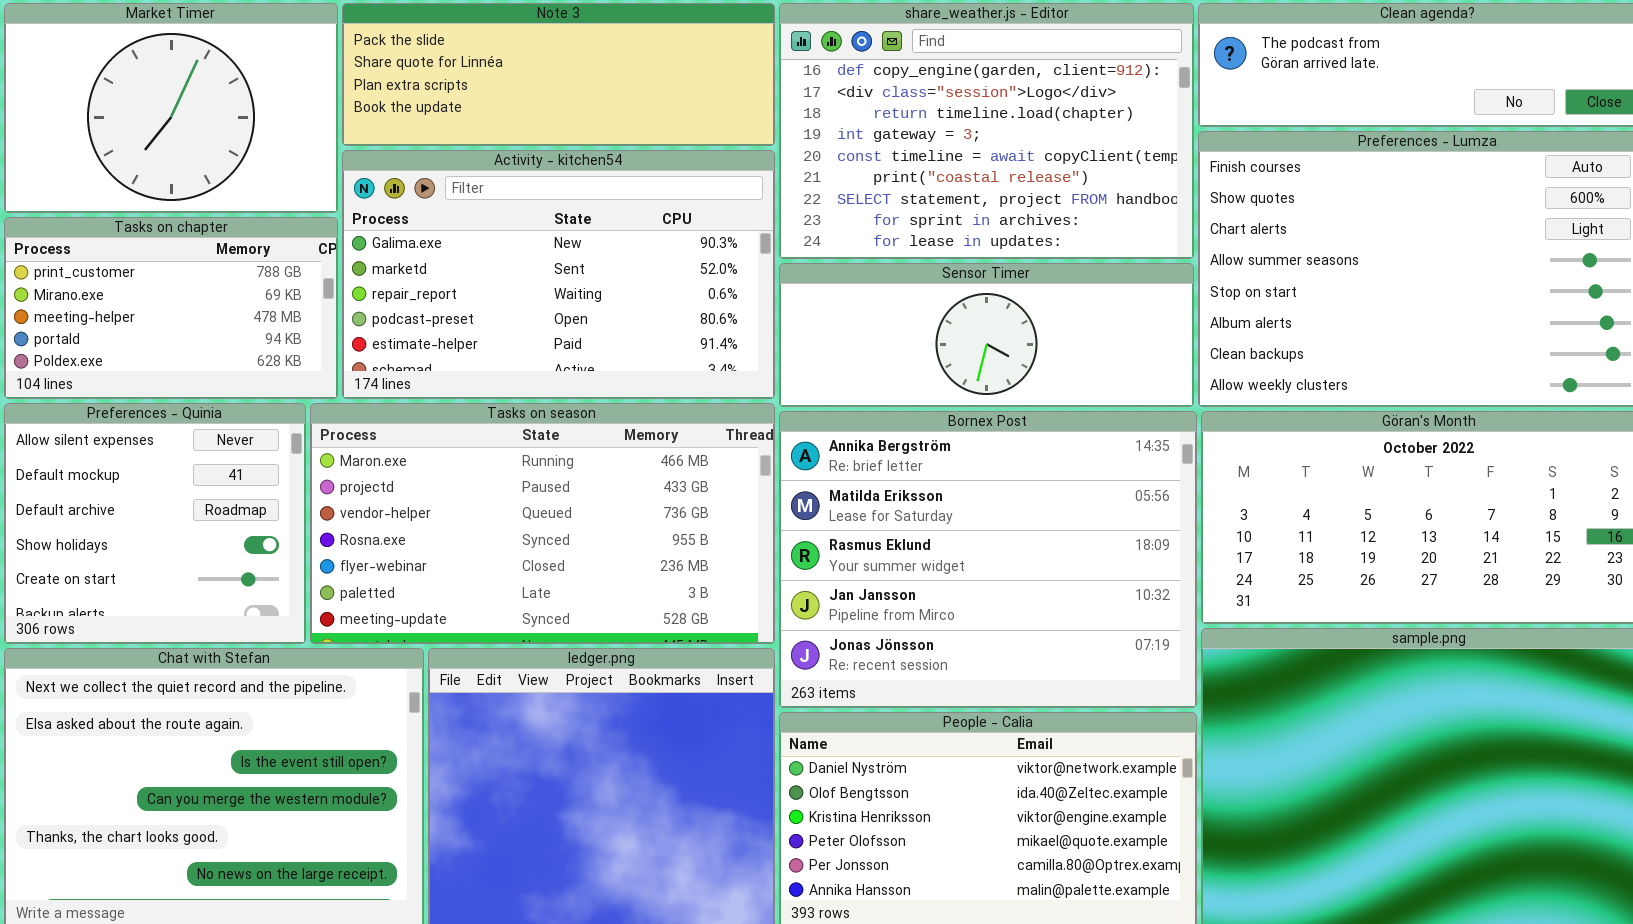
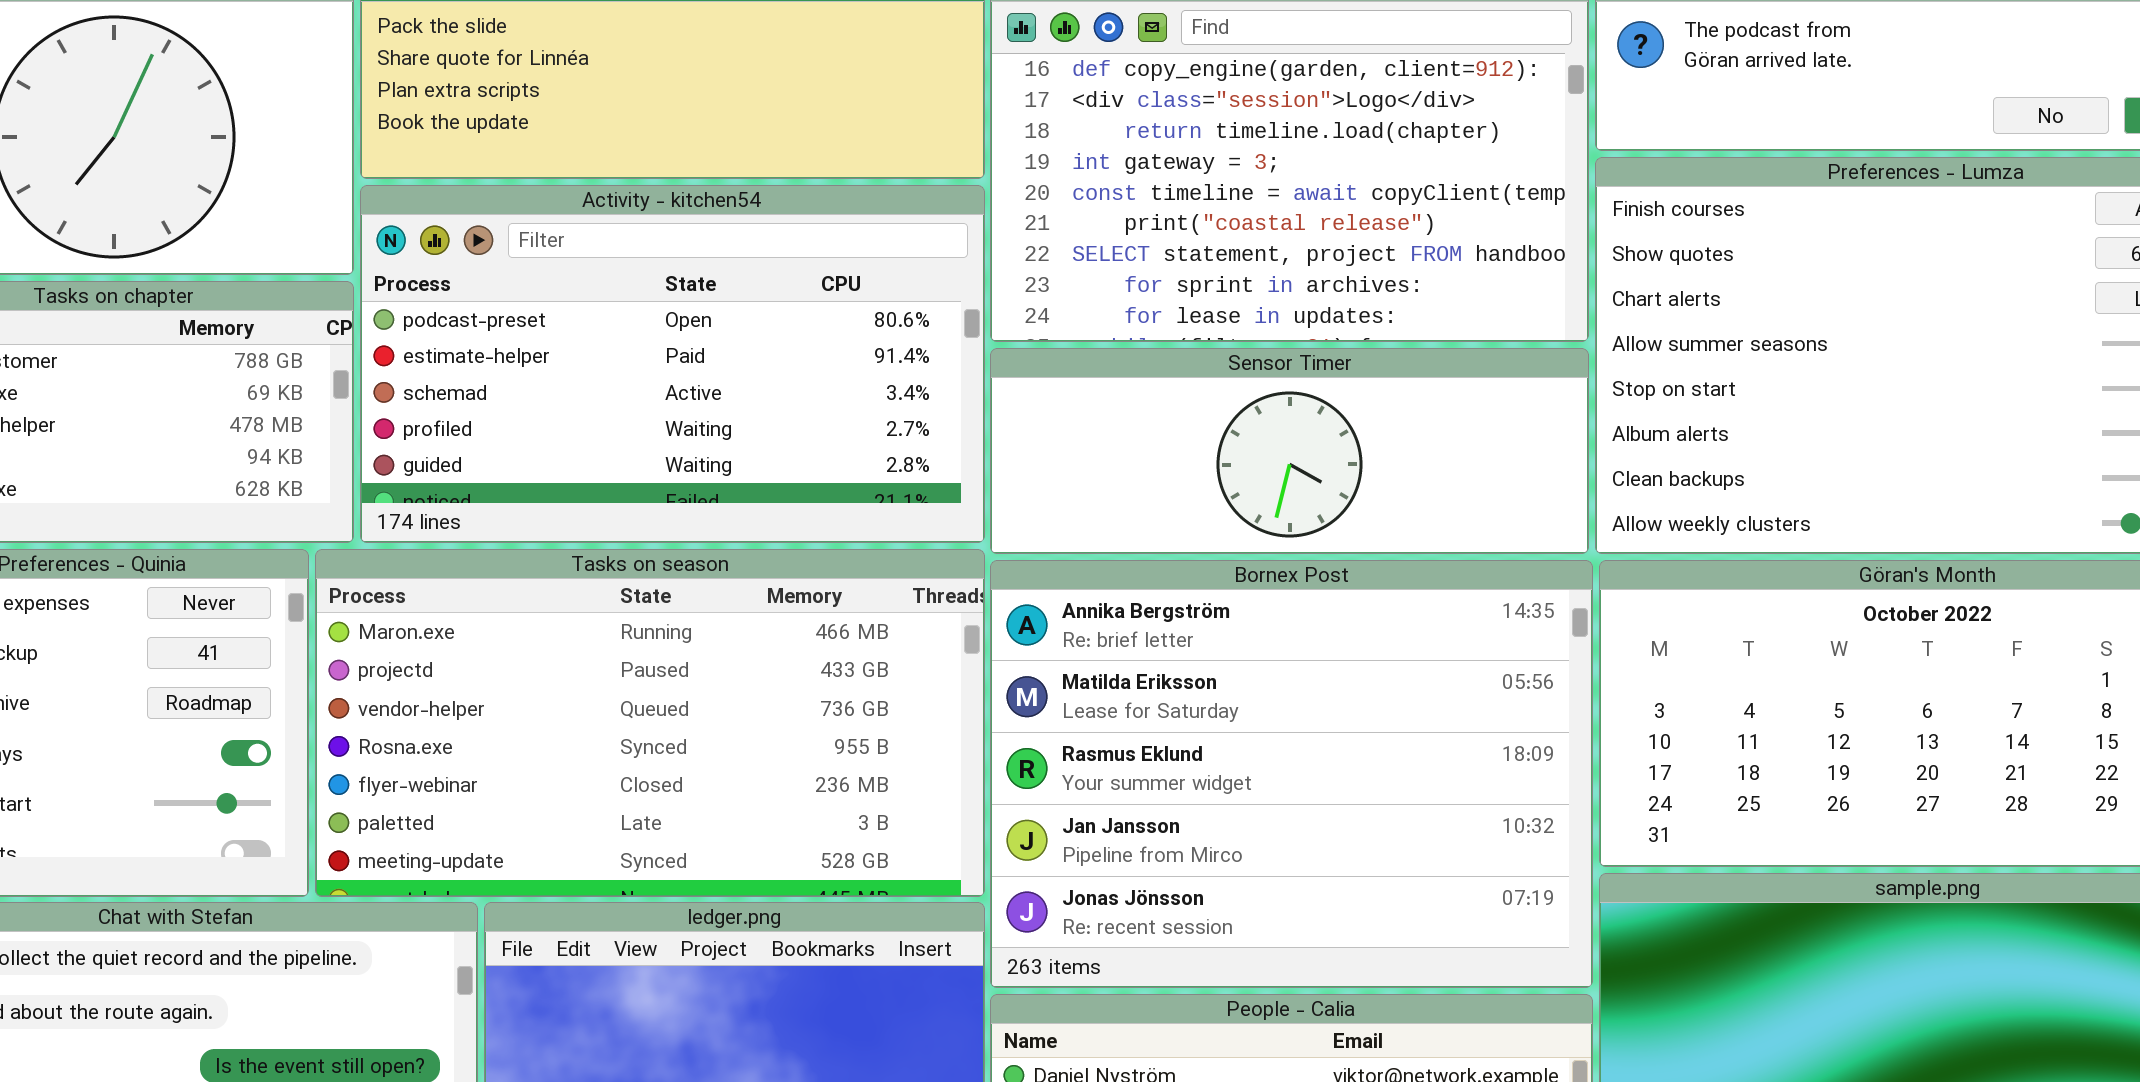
Activity - kitchen54: [342,150,775,399] -> [360,185,985,543], scrolled down 3 rows

